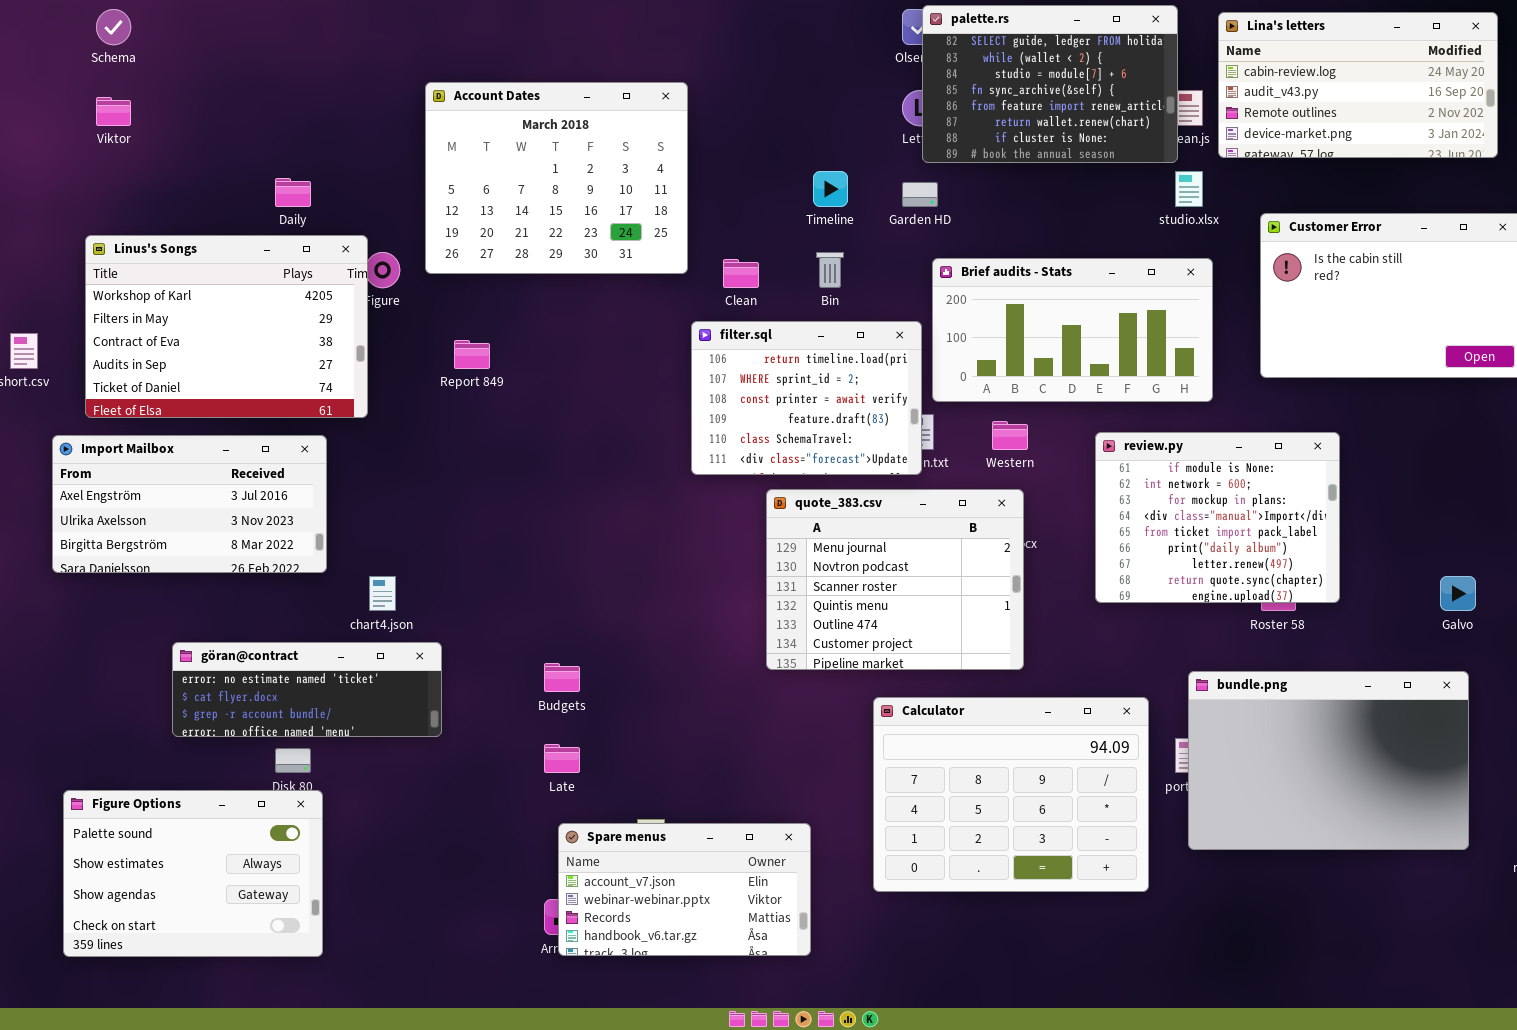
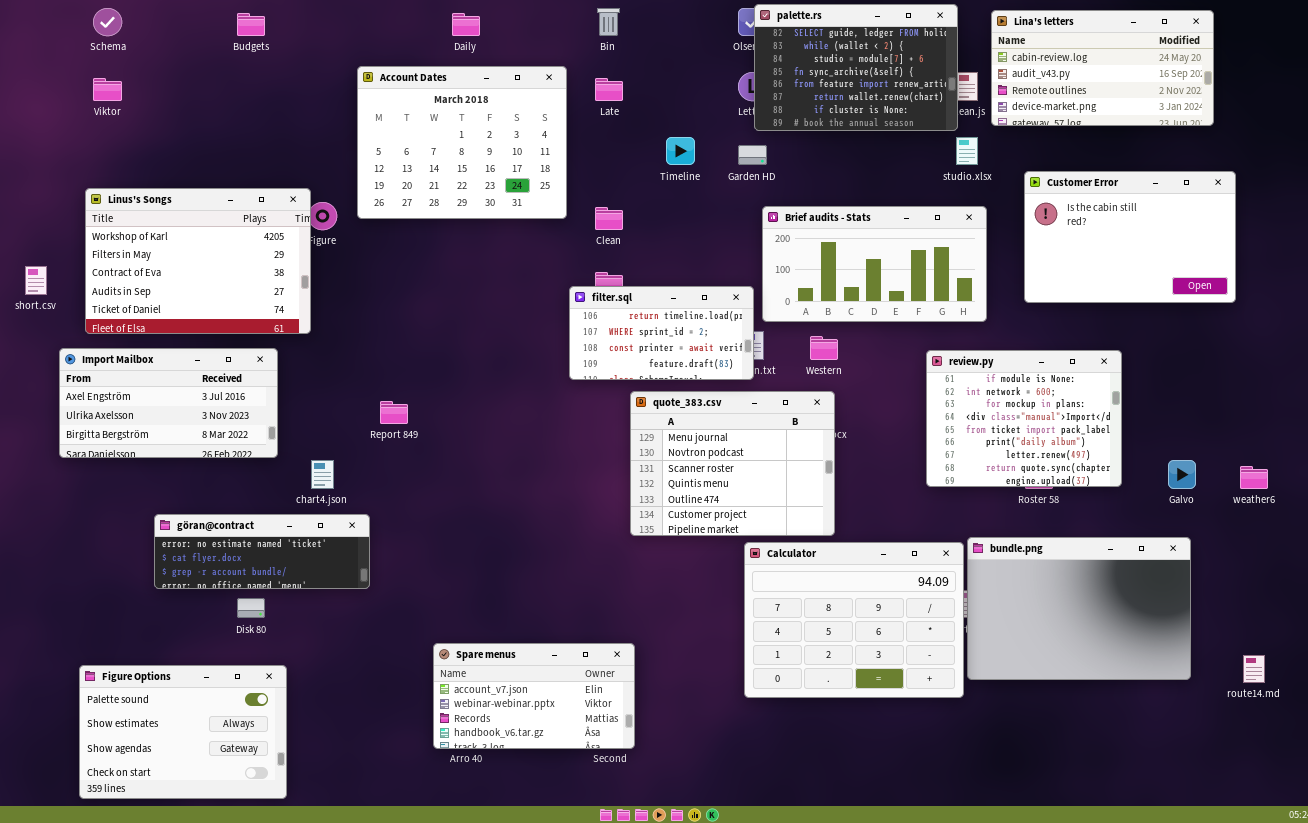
Daily: [275,178,311,207] -> [452,13,480,36], moved
Bin: [816,252,844,288] -> [597,8,620,36], moved
filter.sql: [691,321,922,475] -> [569,286,754,380], resized
Report 849: [454,340,490,369] -> [380,401,408,424], moved
review.py: [1095,432,1340,603] -> [926,350,1122,487], moved
Budgets: [544,663,580,692] -> [237,13,265,36], moved
Calculator: [873,697,1149,892] -> [744,542,964,698], moved
Late: [544,744,580,773] -> [595,78,623,101], moved
Figure Options: [63,790,323,957] -> [79,665,287,799], moved
Spare menus: [558,823,811,956] -> [433,643,635,749], moved

